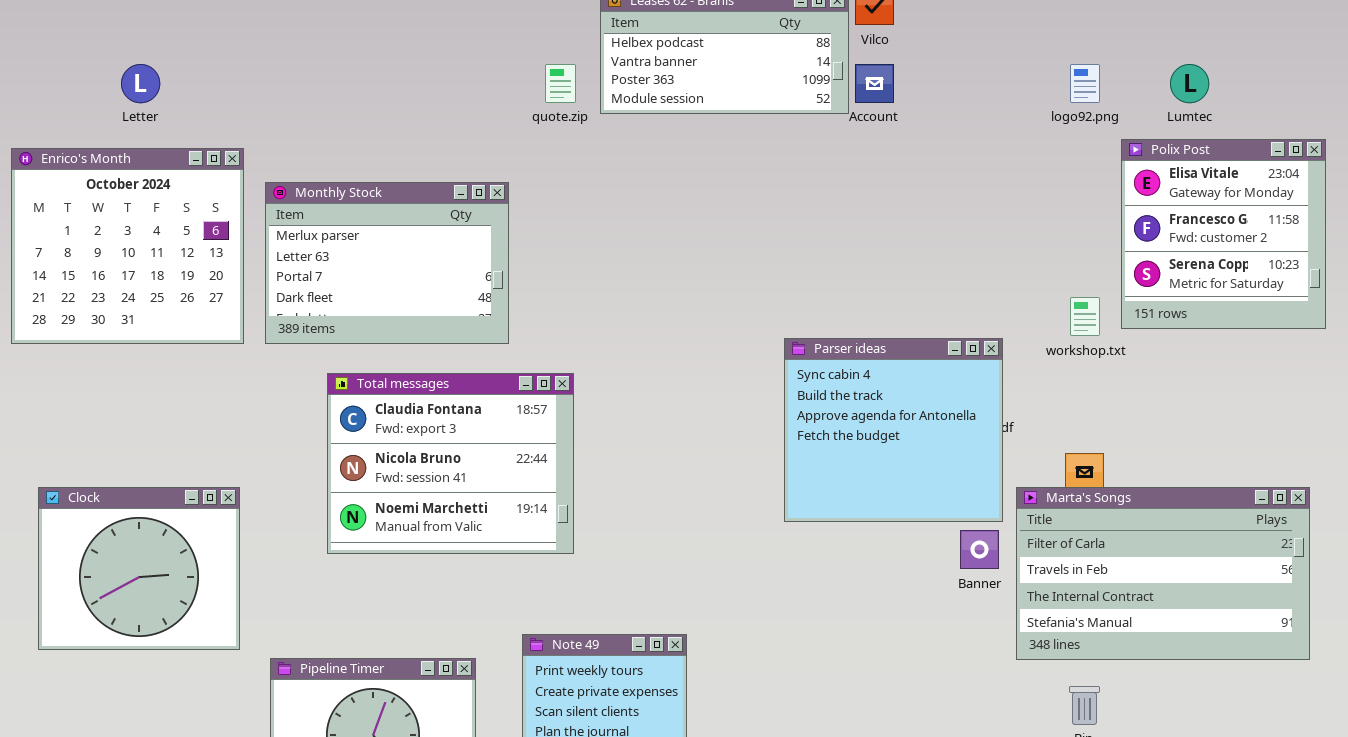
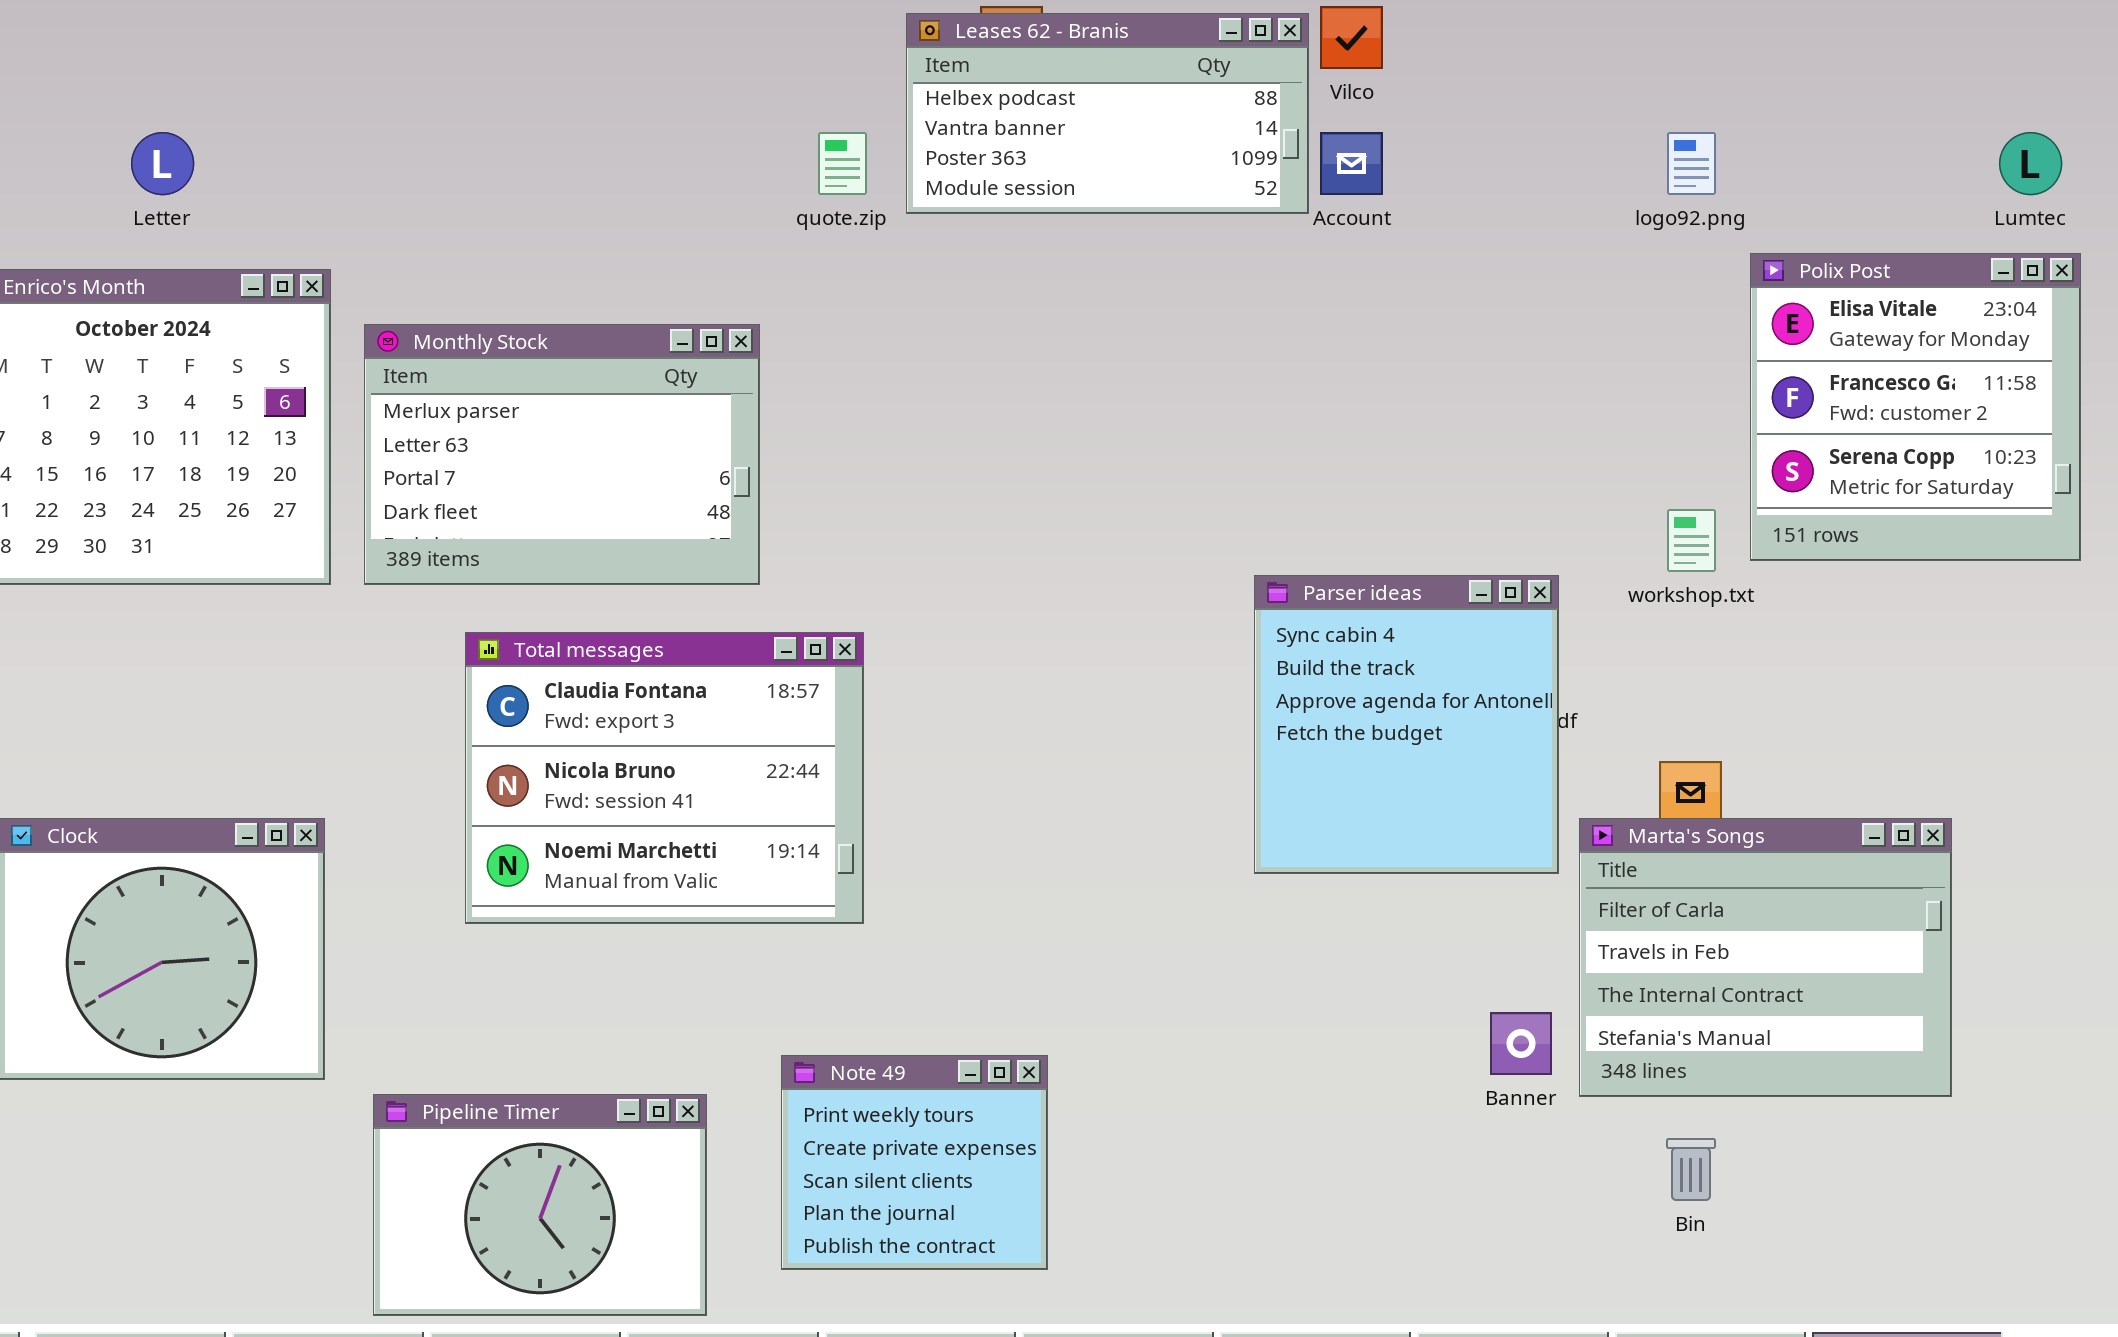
Lumtec: [1170,64,1209,103] -> [1999,132,2062,195], moved
Parser ideas: [784,338,1003,522] -> [1254,575,1559,874], resized
Marta's Songs: [1016,487,1310,660] -> [1579,818,1952,1097], resized
Banner: [960,530,999,569] -> [1490,1012,1552,1075], moved

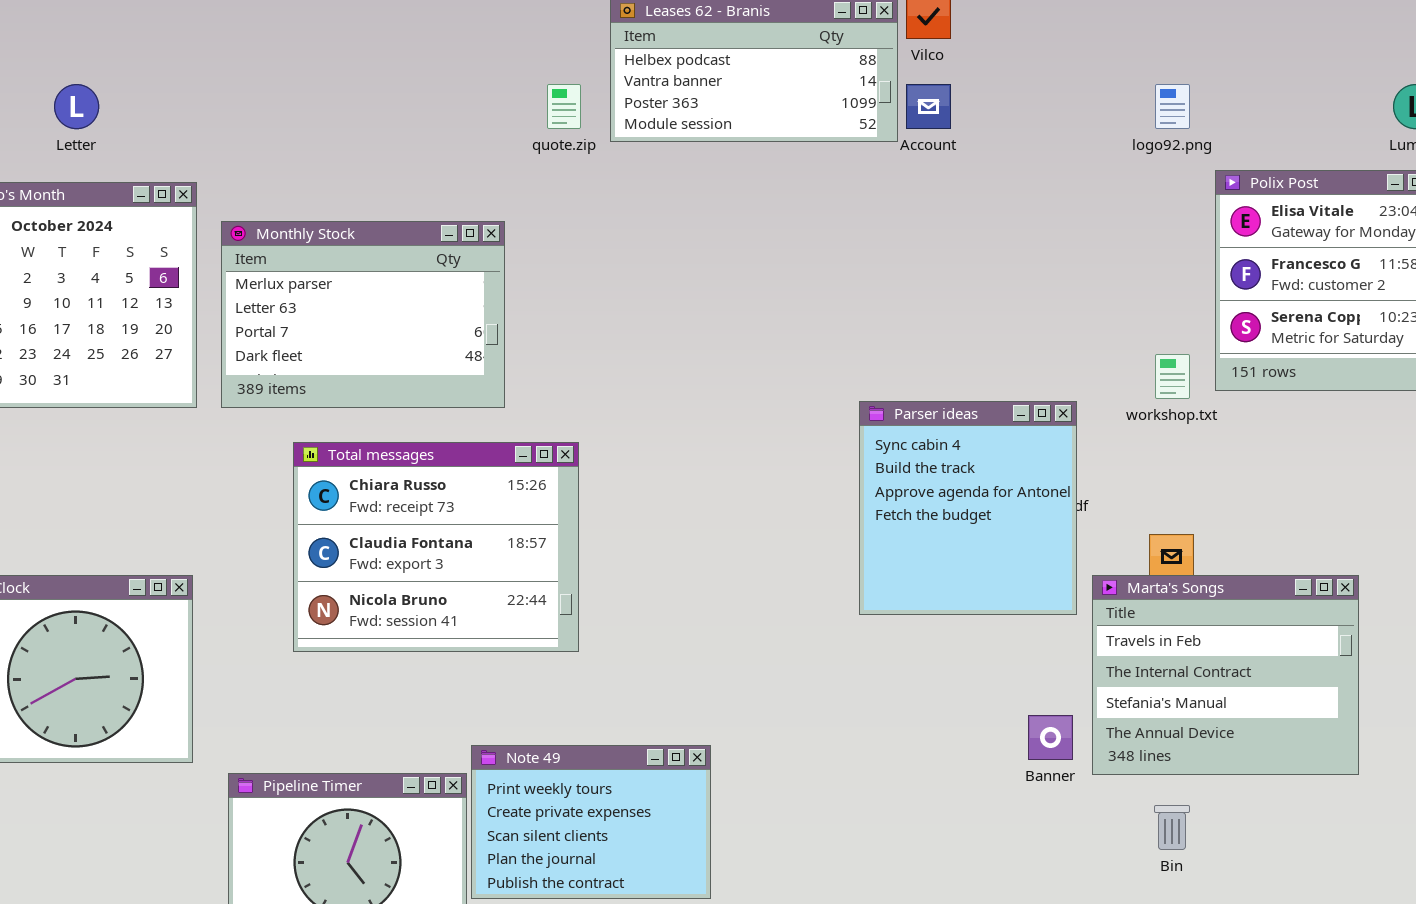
Total messages: [465,632,864,924] -> [293,442,579,652], scrolled up 1 row
Marta's Songs: [1579,818,1952,1097] -> [1092,575,1359,775], scrolled down 1 row
Note 49: [781,1055,1048,1270] -> [471,745,711,899], resized

